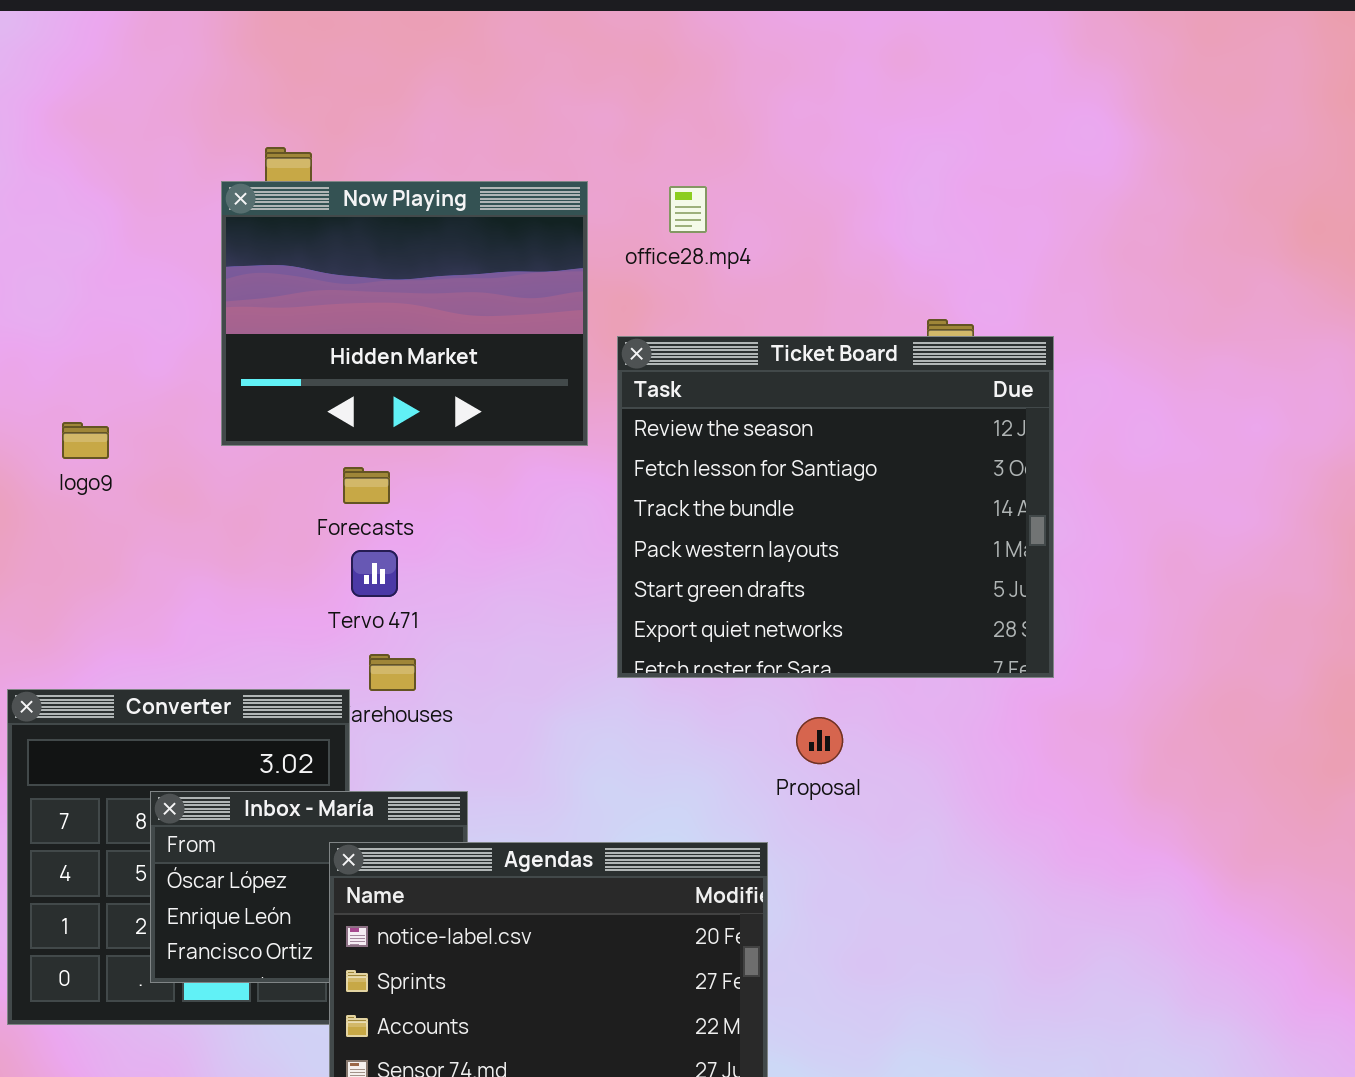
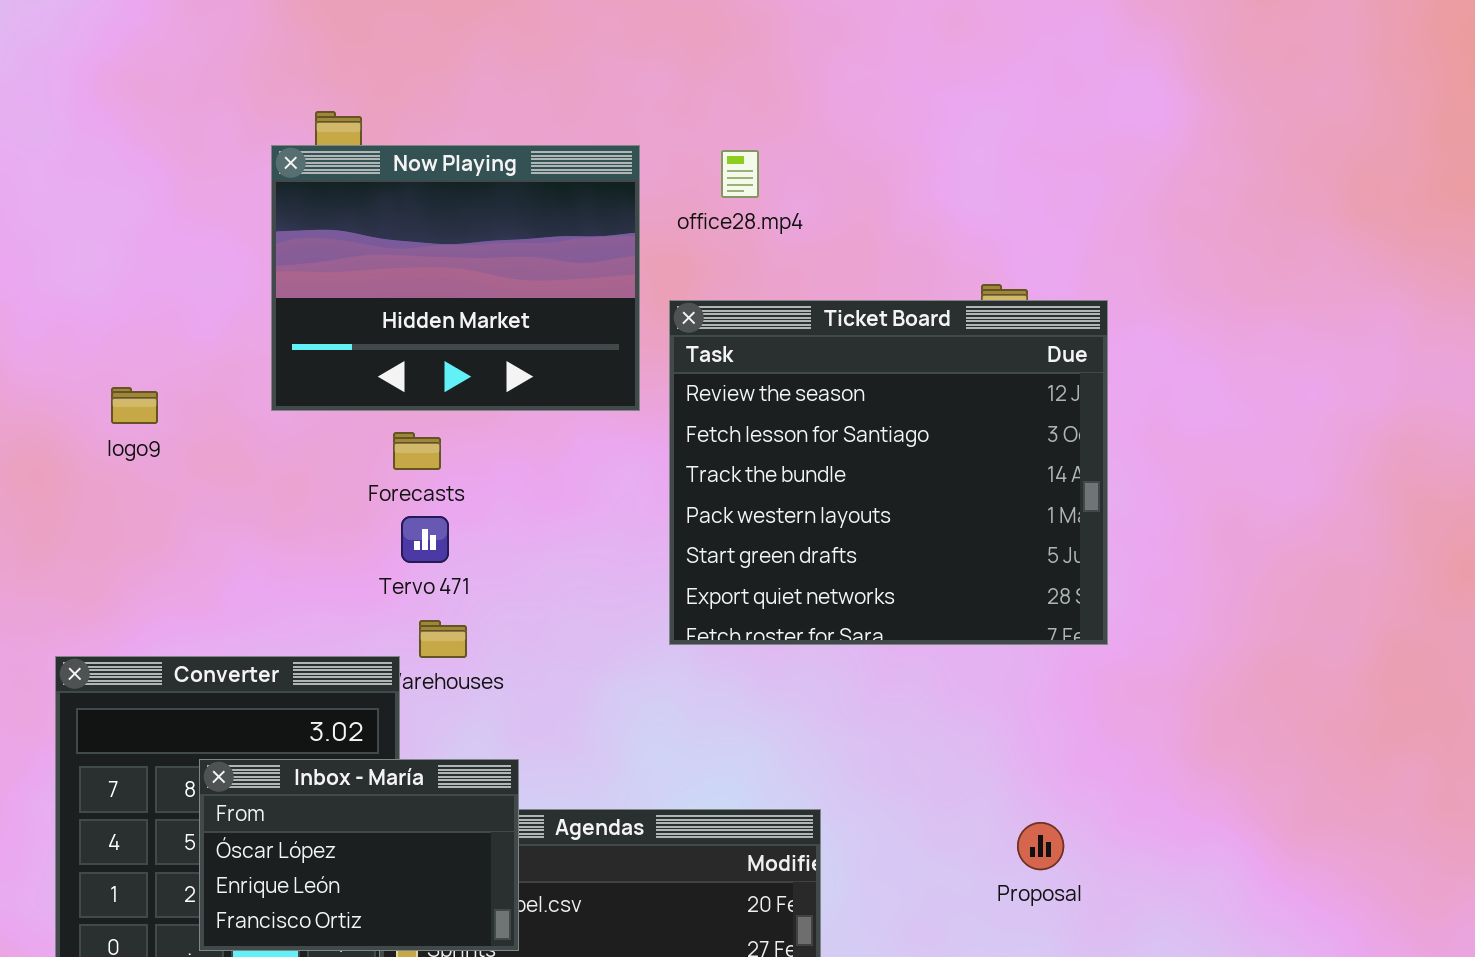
Proposal: [796,717,843,764] -> [1017,822,1064,870], moved
Inbox - María: [150,791,468,983] -> [199,759,519,951], raised

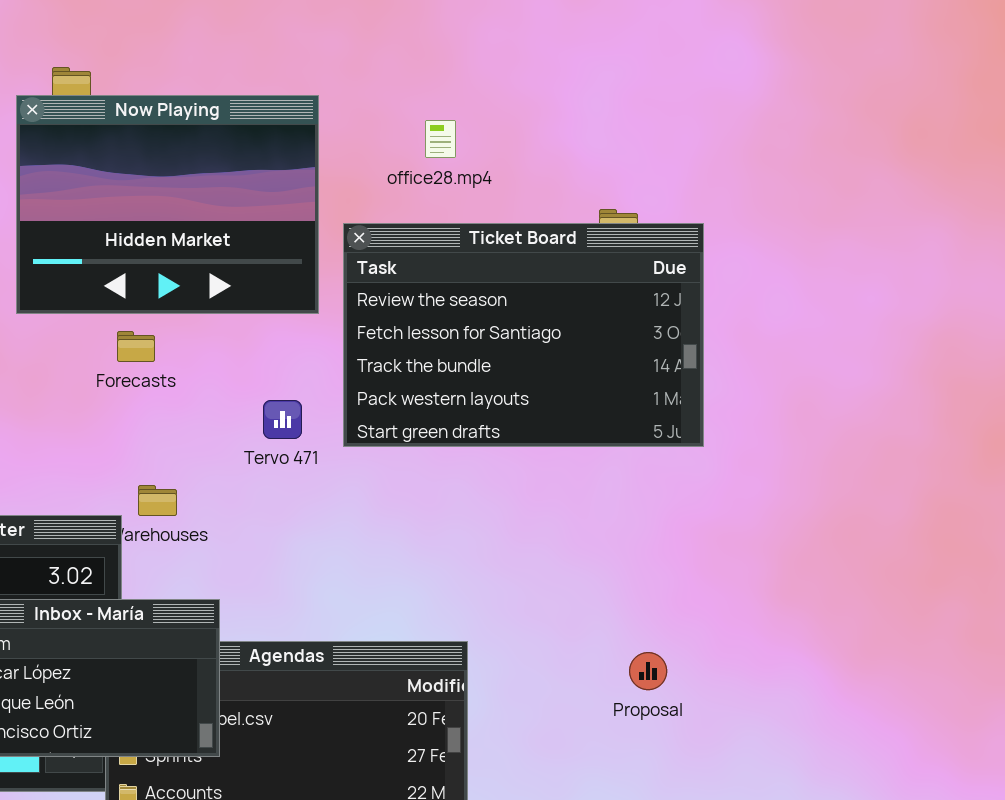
office28.mp4: [721,150,759,198] -> [425,120,456,158], moved
Ticket Board: [669,300,1108,645] -> [343,223,704,447], resized
Tervo 471: [401,516,449,563] -> [263,400,302,439], moved

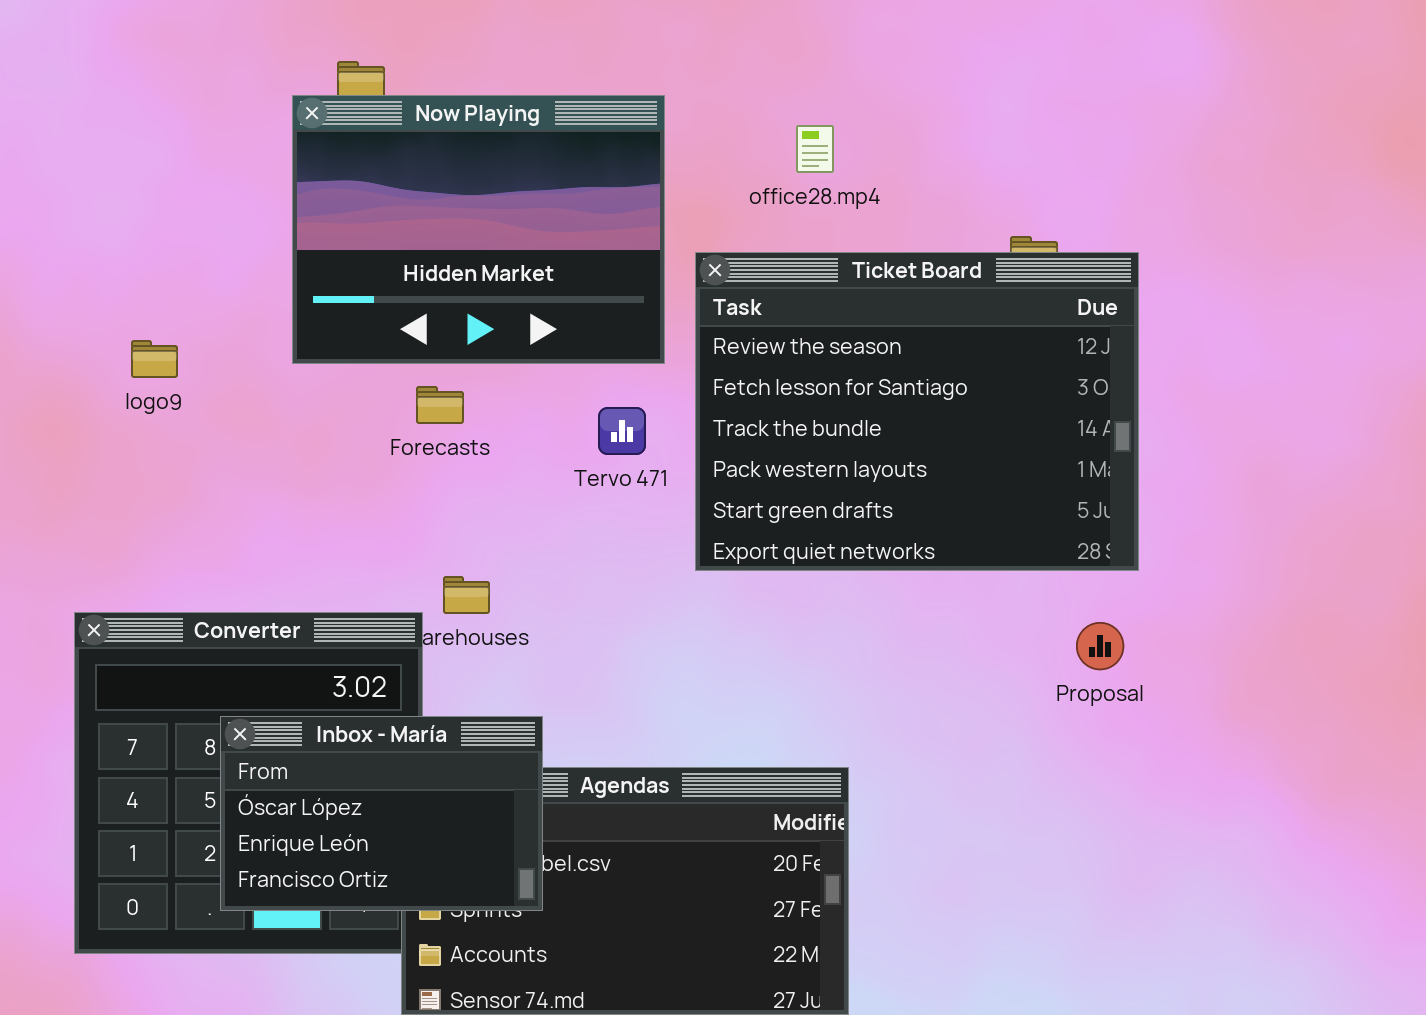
Ticket Board: [343,223,704,447] -> [695,252,1139,571], resized
Tervo 471: [263,400,302,439] -> [598,407,646,455], moved
Proposal: [629,652,667,690] -> [1076,622,1124,670], moved

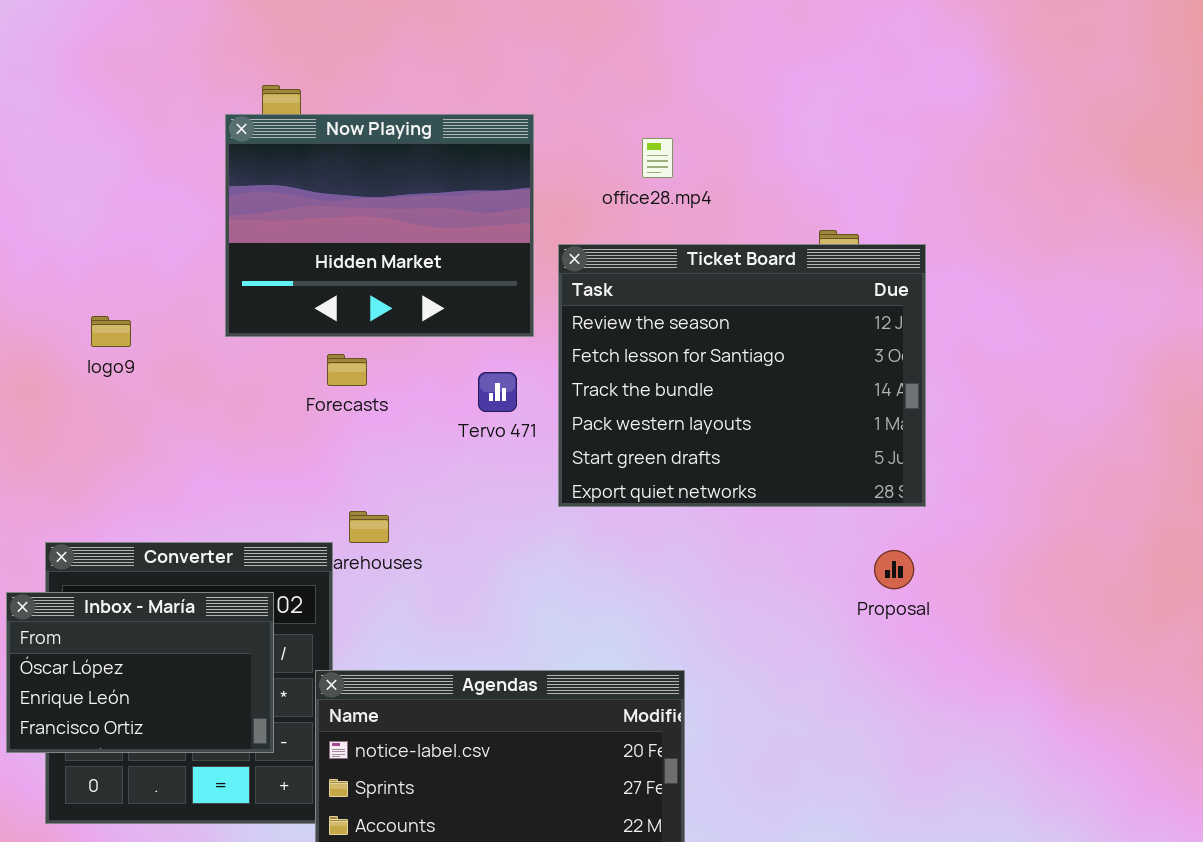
Inbox - María: [220,716,543,911] -> [6,592,274,753], moved

